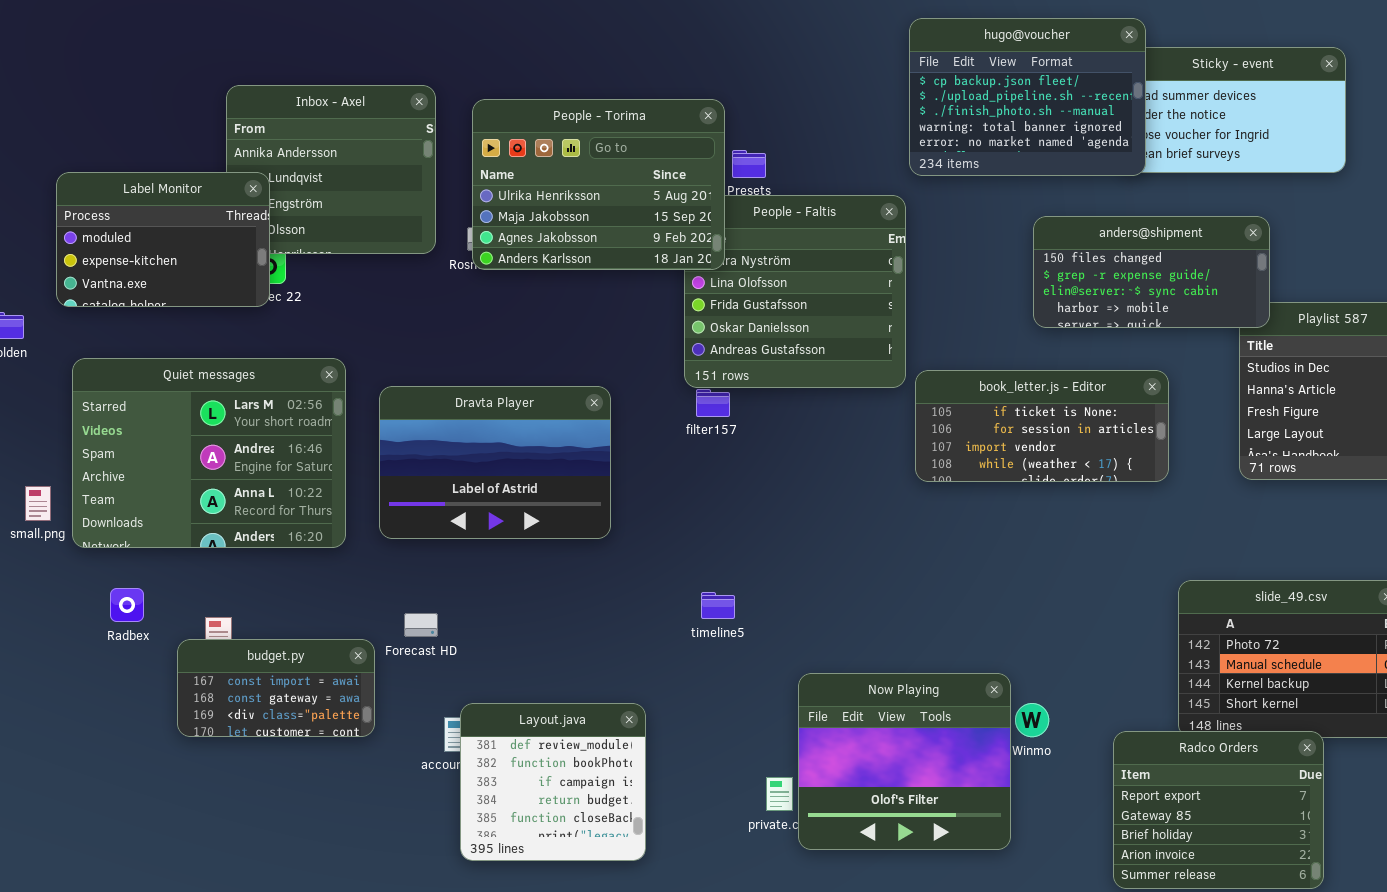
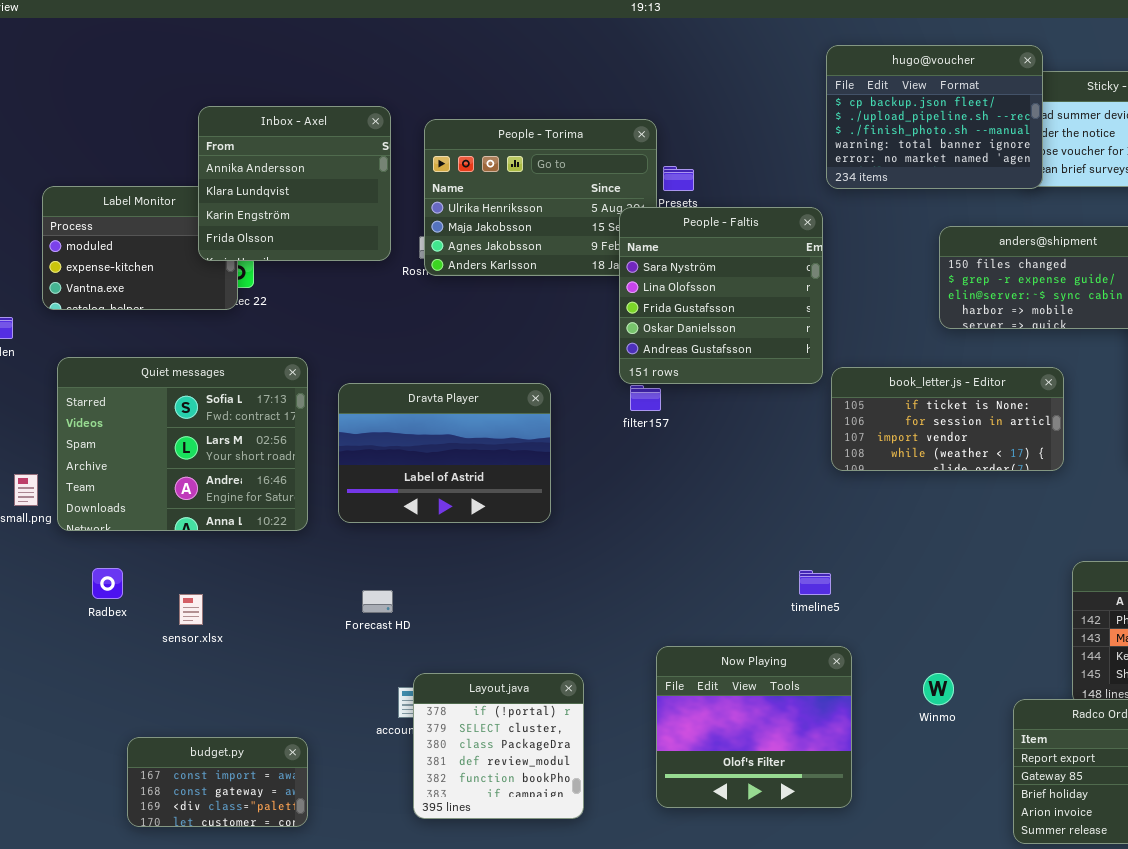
Inbox - Axel: [226,85,436,254] -> [198,106,391,261], raised
People - Faltis: [684,195,906,388] -> [619,207,823,384], raised
Quiet messages: [72,358,346,548] -> [57,357,308,531], scrolled up 1 row
timeline5: [701,592,735,619] -> [799,570,831,595], moved
budget.py: [177,639,375,737] -> [127,737,308,827], moved
Now Playing: [798,673,1011,850] -> [656,646,852,808], moved
Layout.java: [460,703,646,861] -> [413,673,584,819], scrolled up 3 rows

